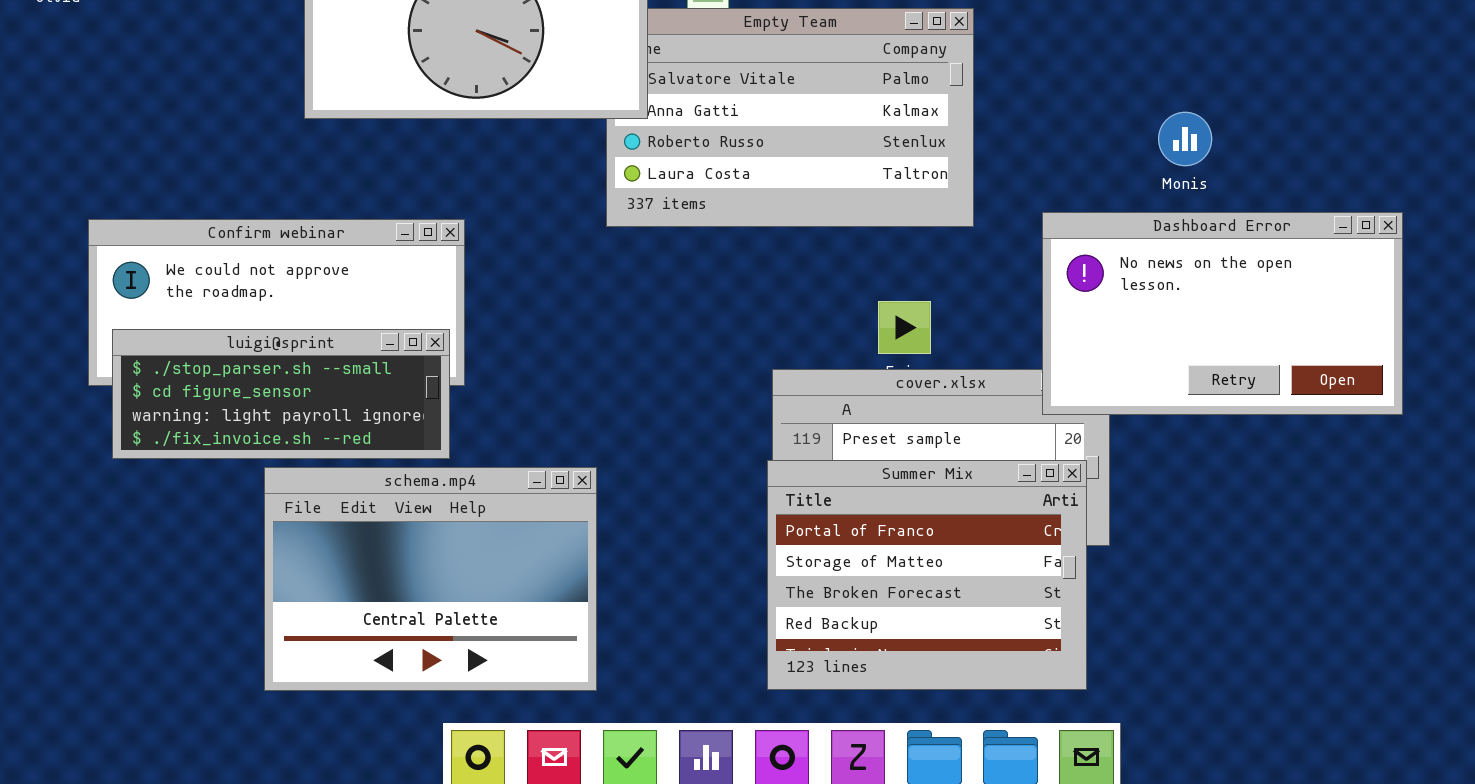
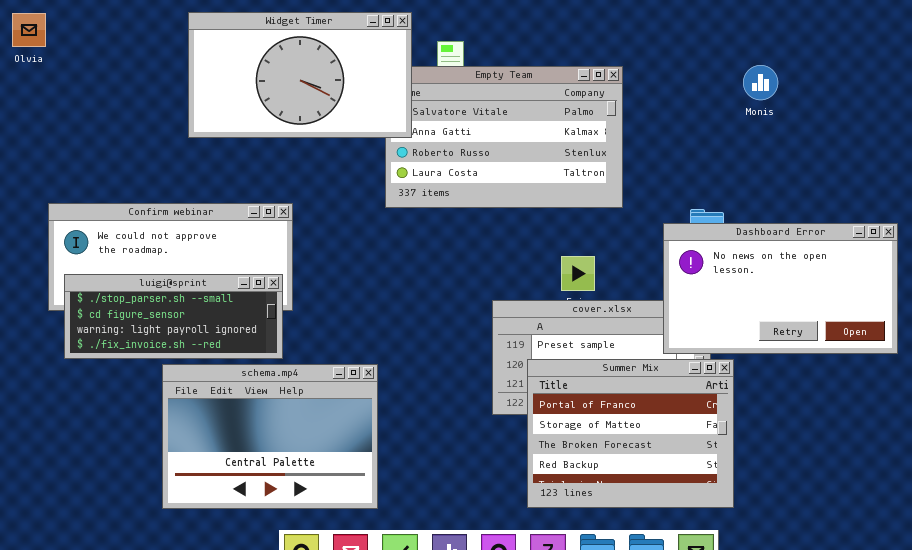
Monis: [1158,112,1212,166] -> [743,65,778,100], moved
Dashboard Error: [1042,212,1403,415] -> [663,223,898,354], moved
Summer Mix: [767,460,1087,690] -> [527,359,734,508], moved

